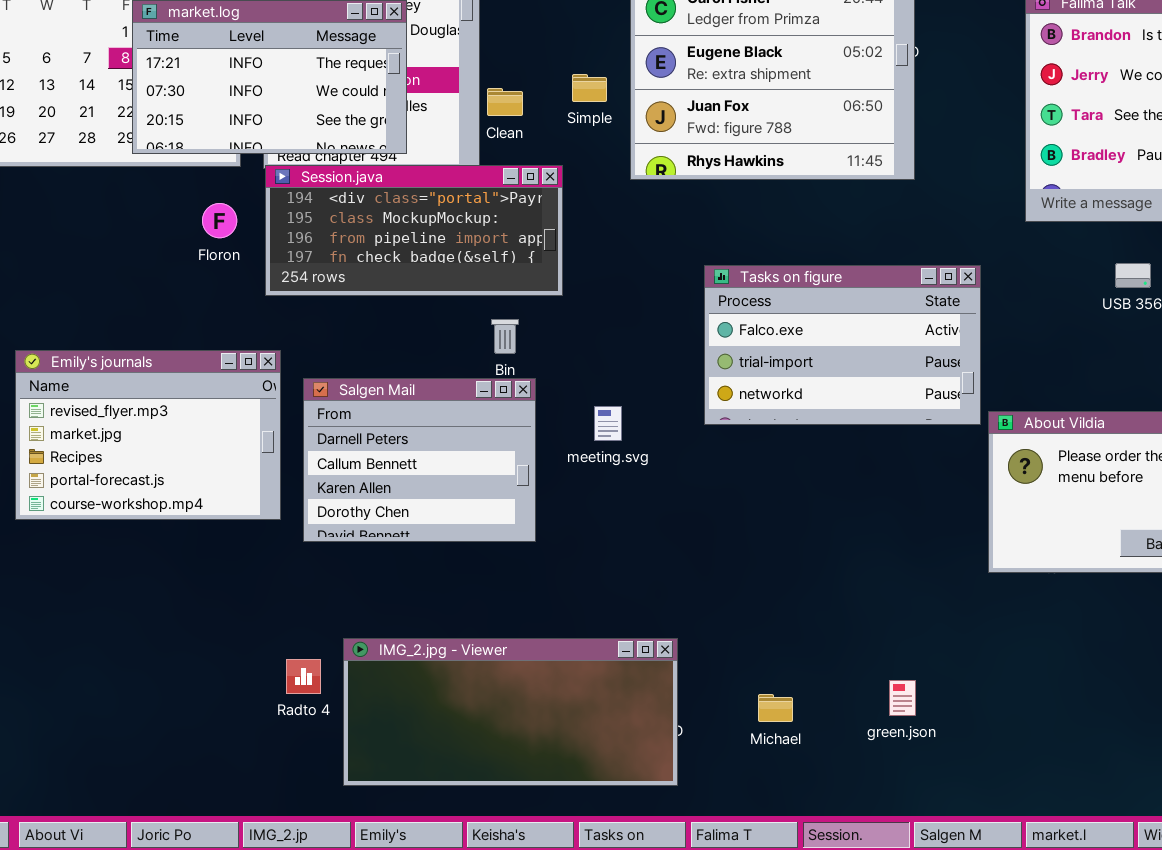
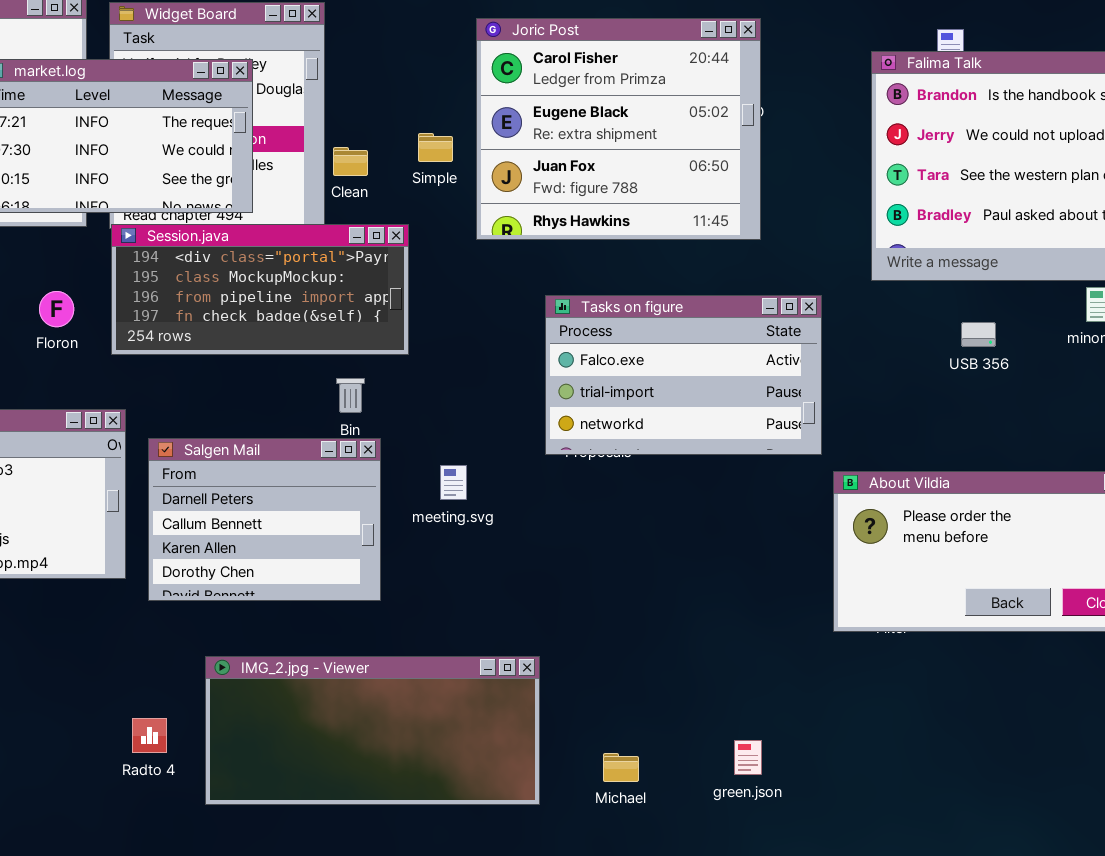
Floron: [202,203,237,238] -> [39,291,74,327], moved
Tasks on figure: [704,265,981,425] -> [545,295,822,455], moved
IMG_2.jpg - Viewer: [343,638,678,786] -> [205,656,540,805], moved

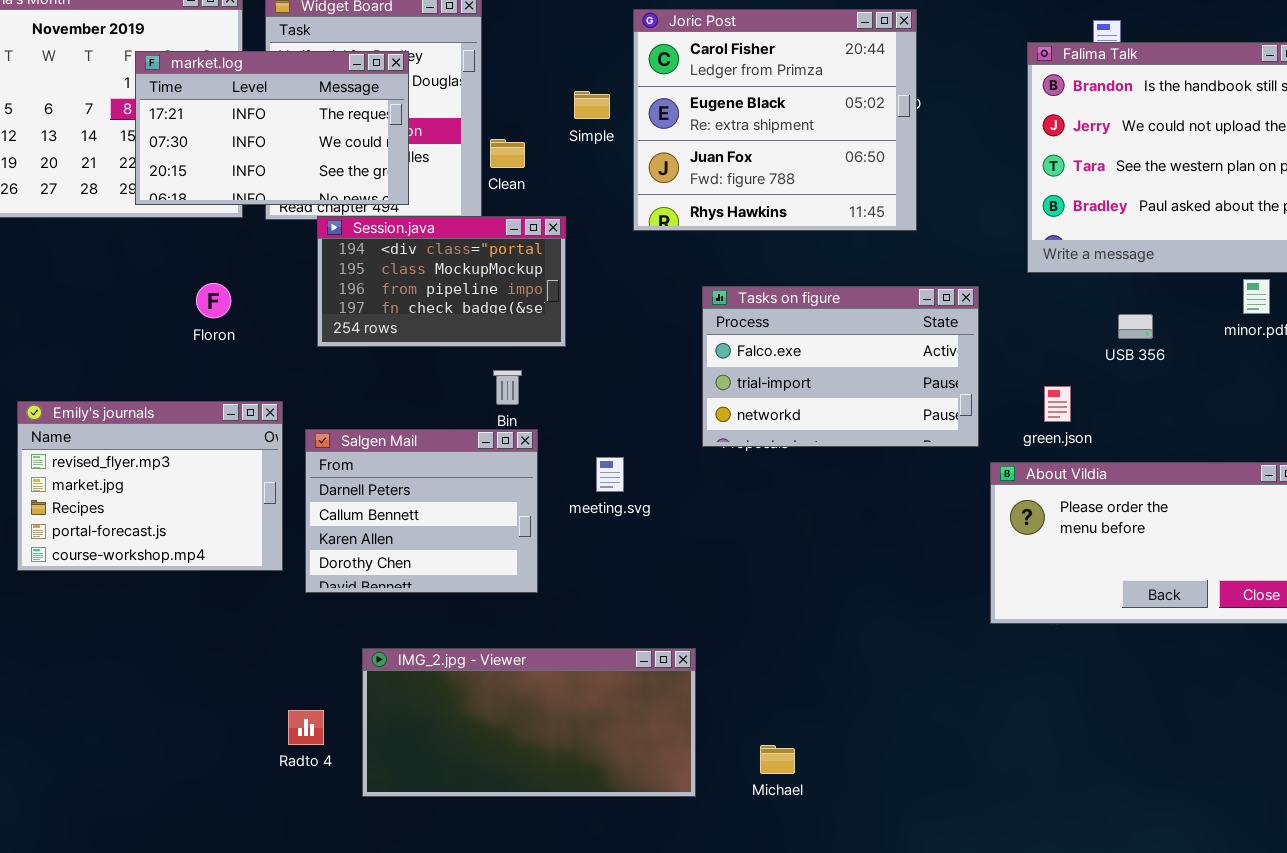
Simple: [418,133,453,162] -> [574,91,610,119], moved
Session.java: [111,224,409,355] -> [317,216,566,347], resized
green.json: [734,740,762,775] -> [1044,386,1071,422], moved

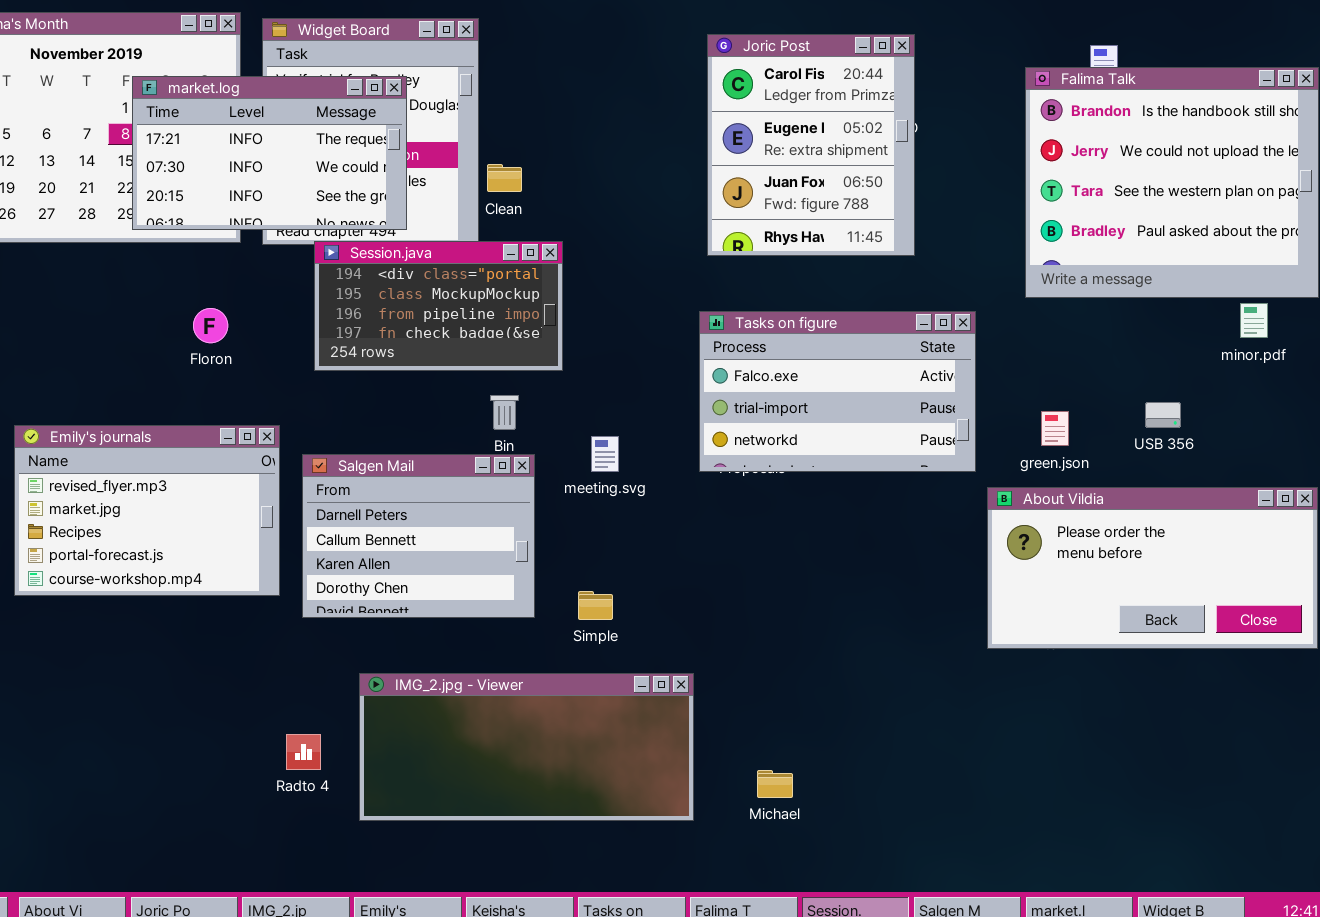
Joric Post: [633,9,917,231] -> [707,34,915,256], resized
Simple: [574,91,610,119] -> [578,591,613,620], moved
USB 356: [1118,314,1153,339] -> [1145,402,1181,428], moved
meeting.svg: [596,457,624,492] -> [591,436,619,472], moved

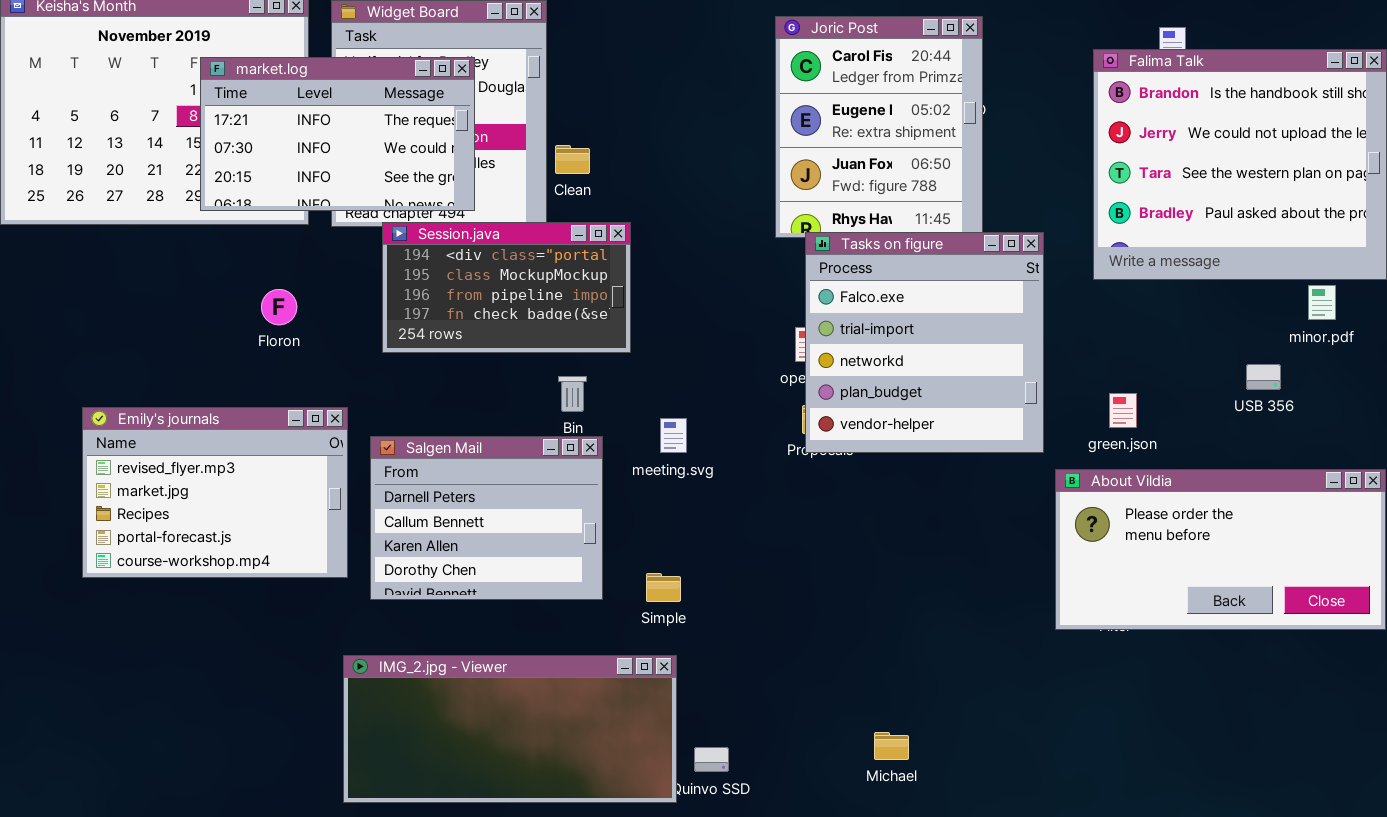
Tasks on figure: [699,311,976,472] -> [805,232,1044,453], resized
USB 356: [1145,402,1181,428] -> [1246,364,1281,390], moved
IMG_2.jpg - Viewer: [359,673,694,821] -> [343,655,677,803], moved
Michael: [757,770,793,798] -> [874,732,909,760], moved

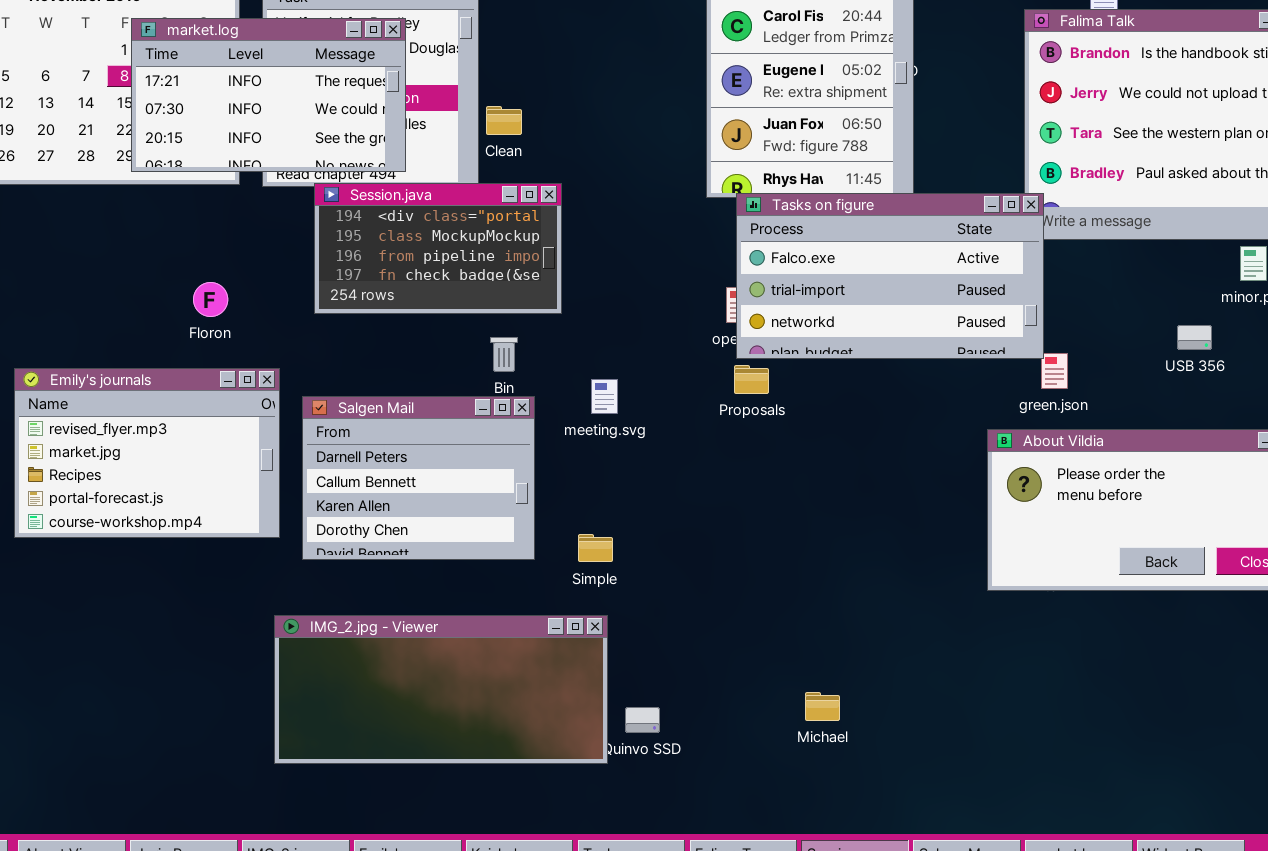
Tasks on figure: [805,232,1044,453] -> [736,193,1044,359], resized
Floron: [261,289,297,325] -> [193,282,228,317], moved

